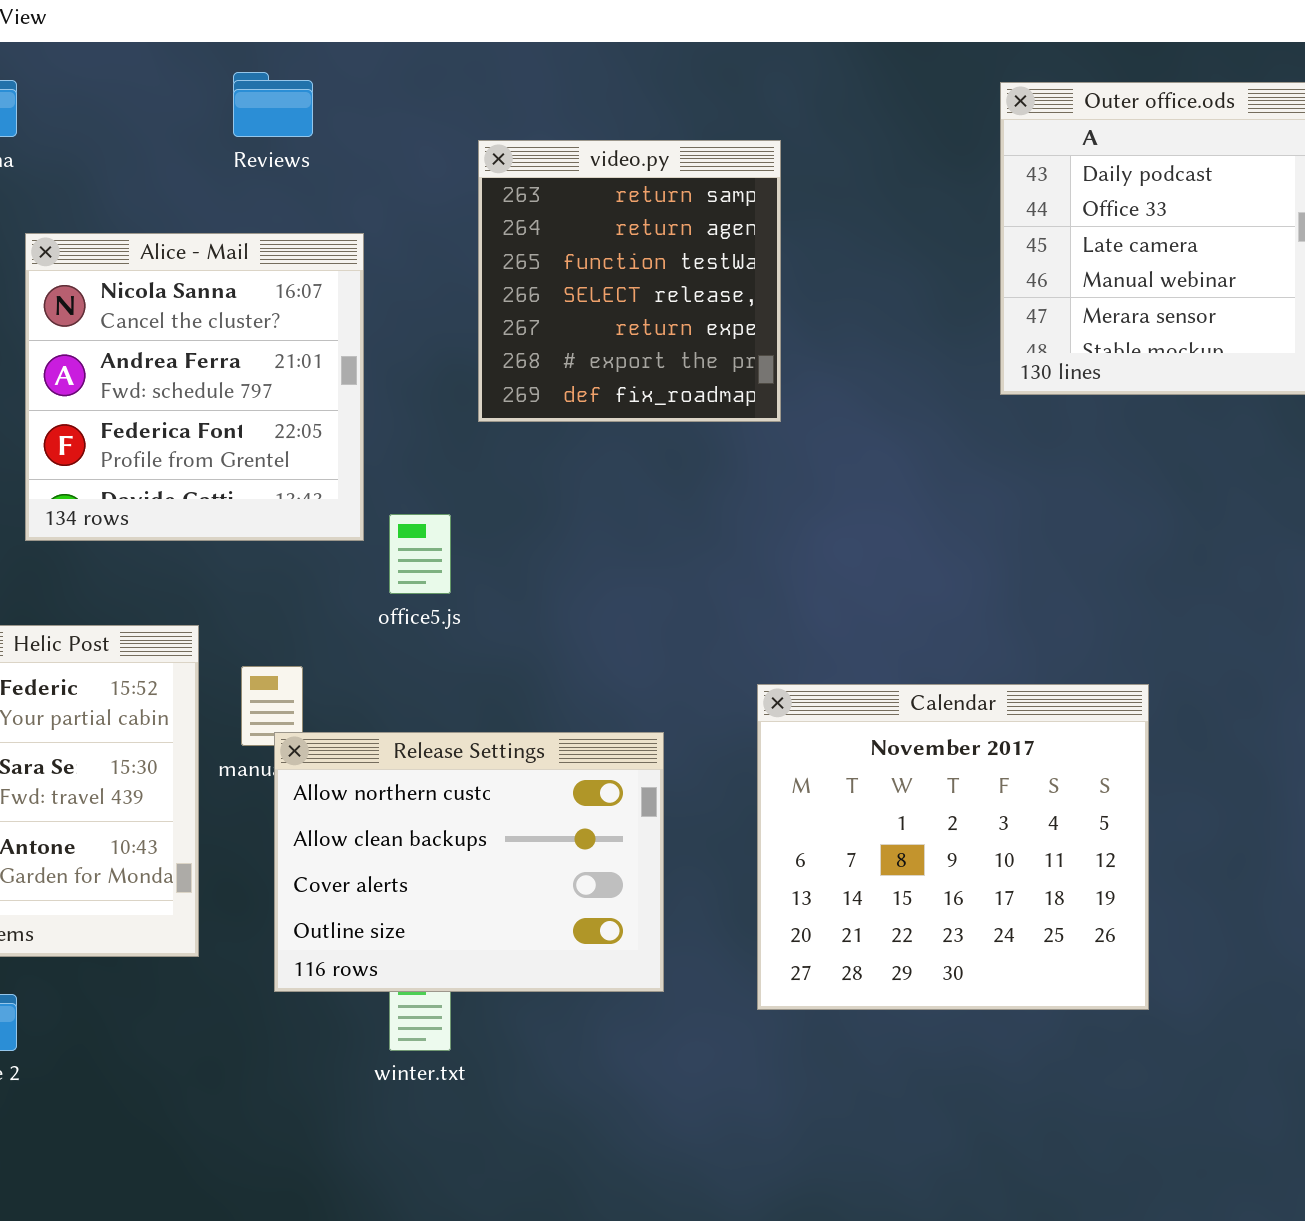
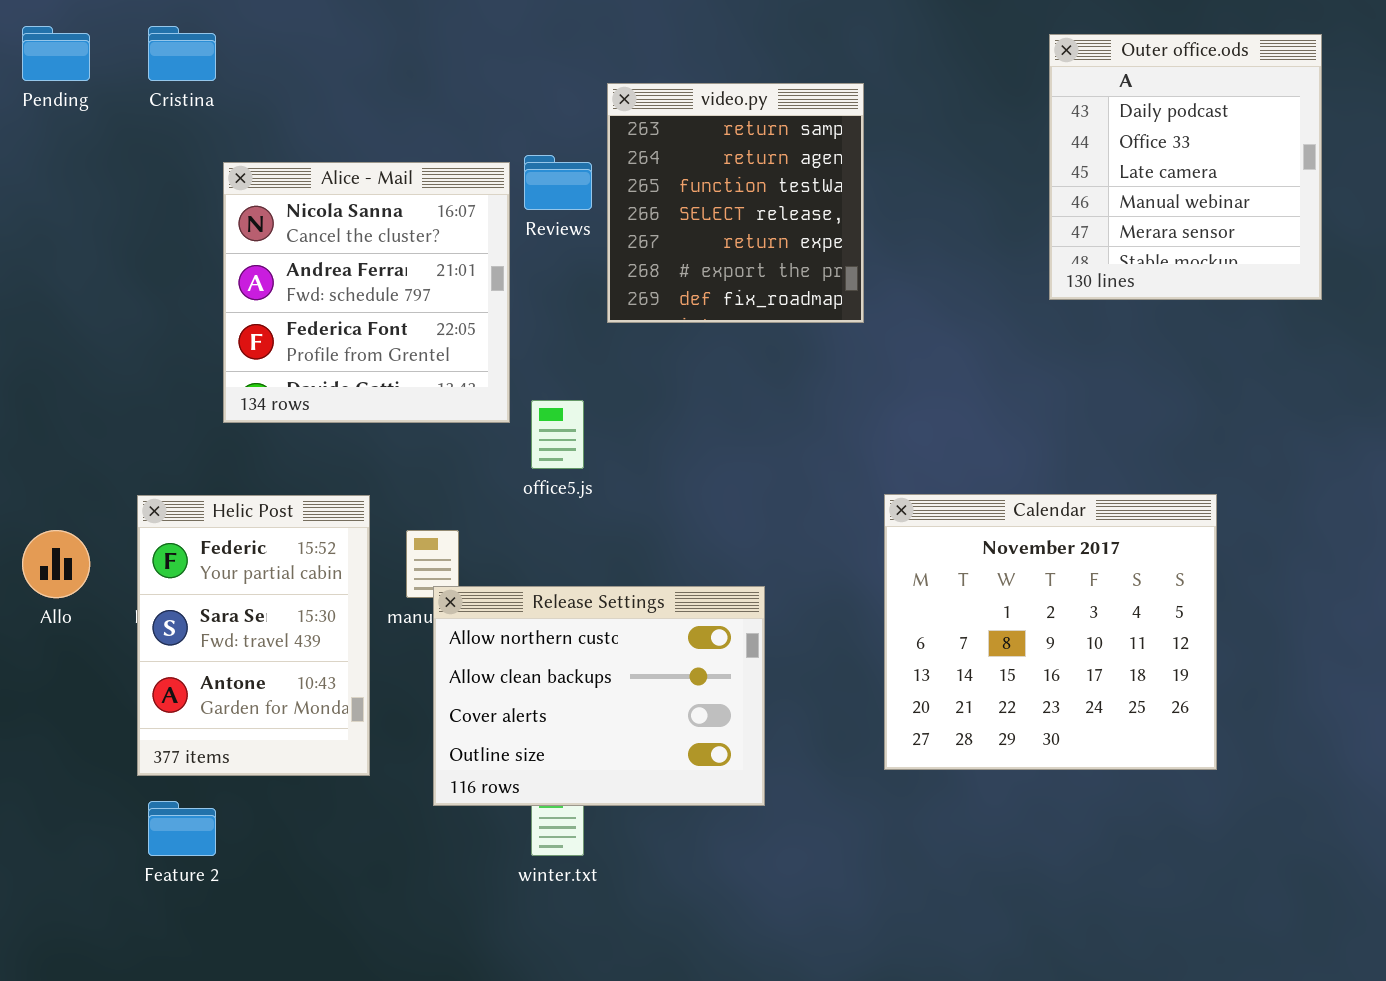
Reviews: [233,72,313,137] -> [524,155,592,210], moved
Calendar: [757,684,1149,1010] -> [884,494,1217,770], moved

